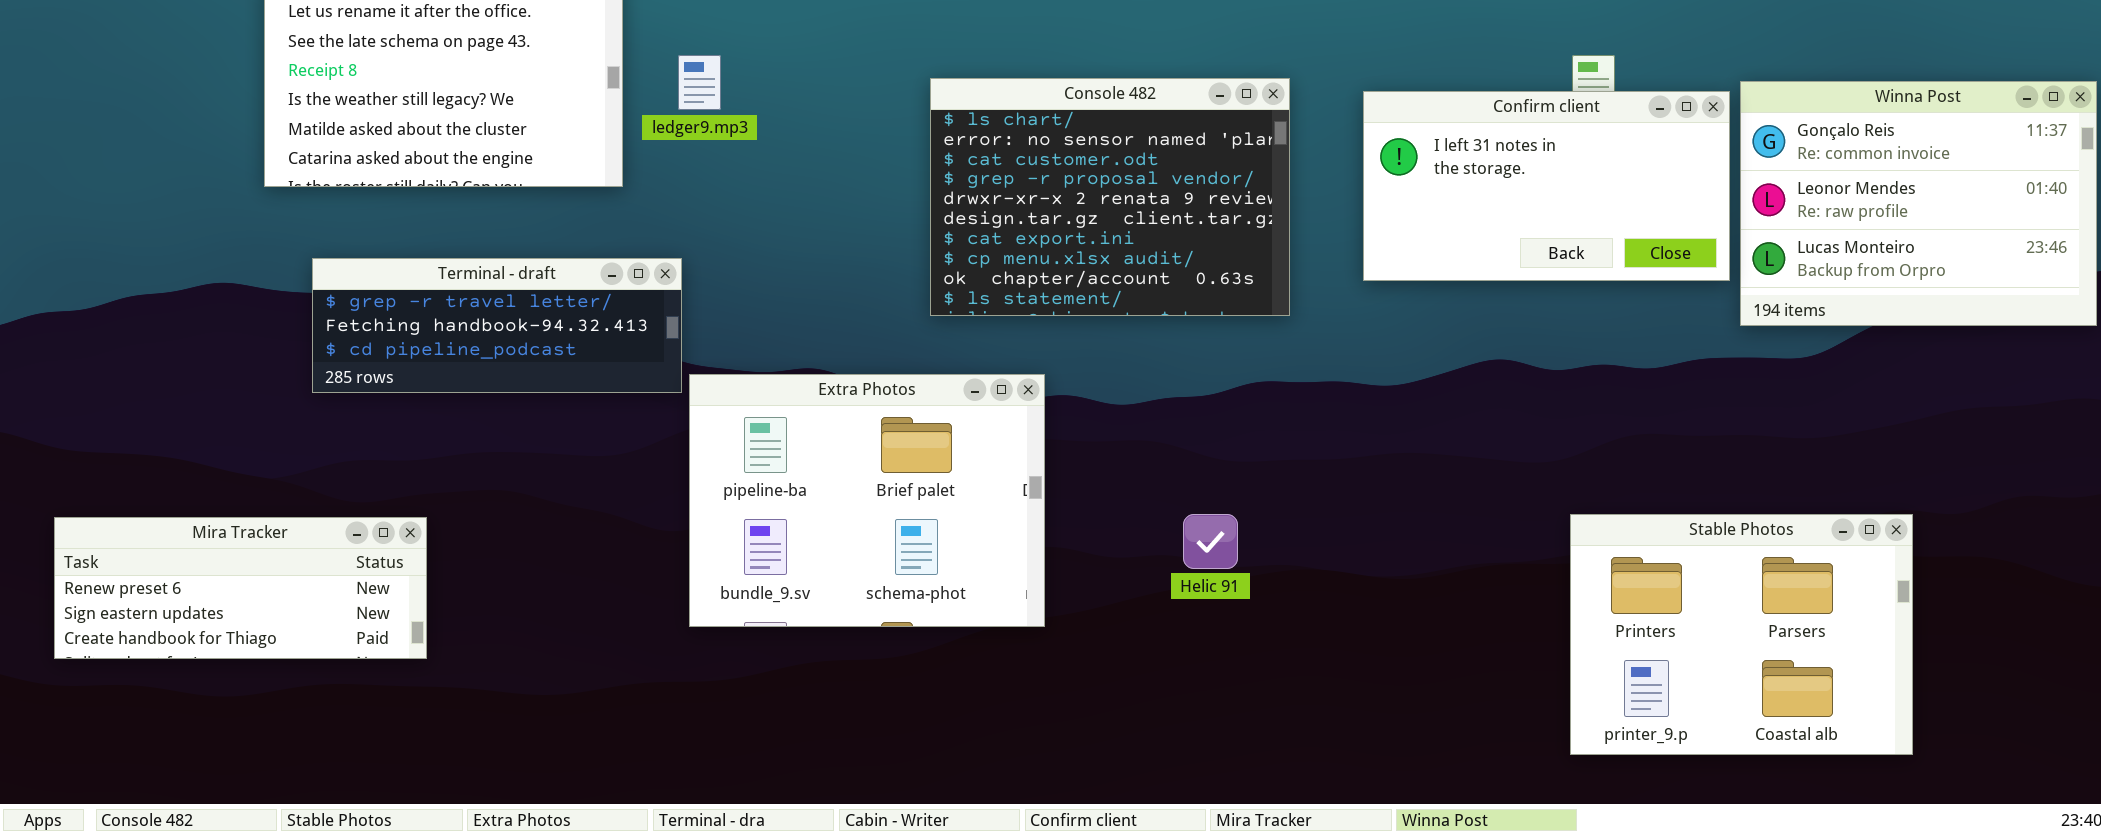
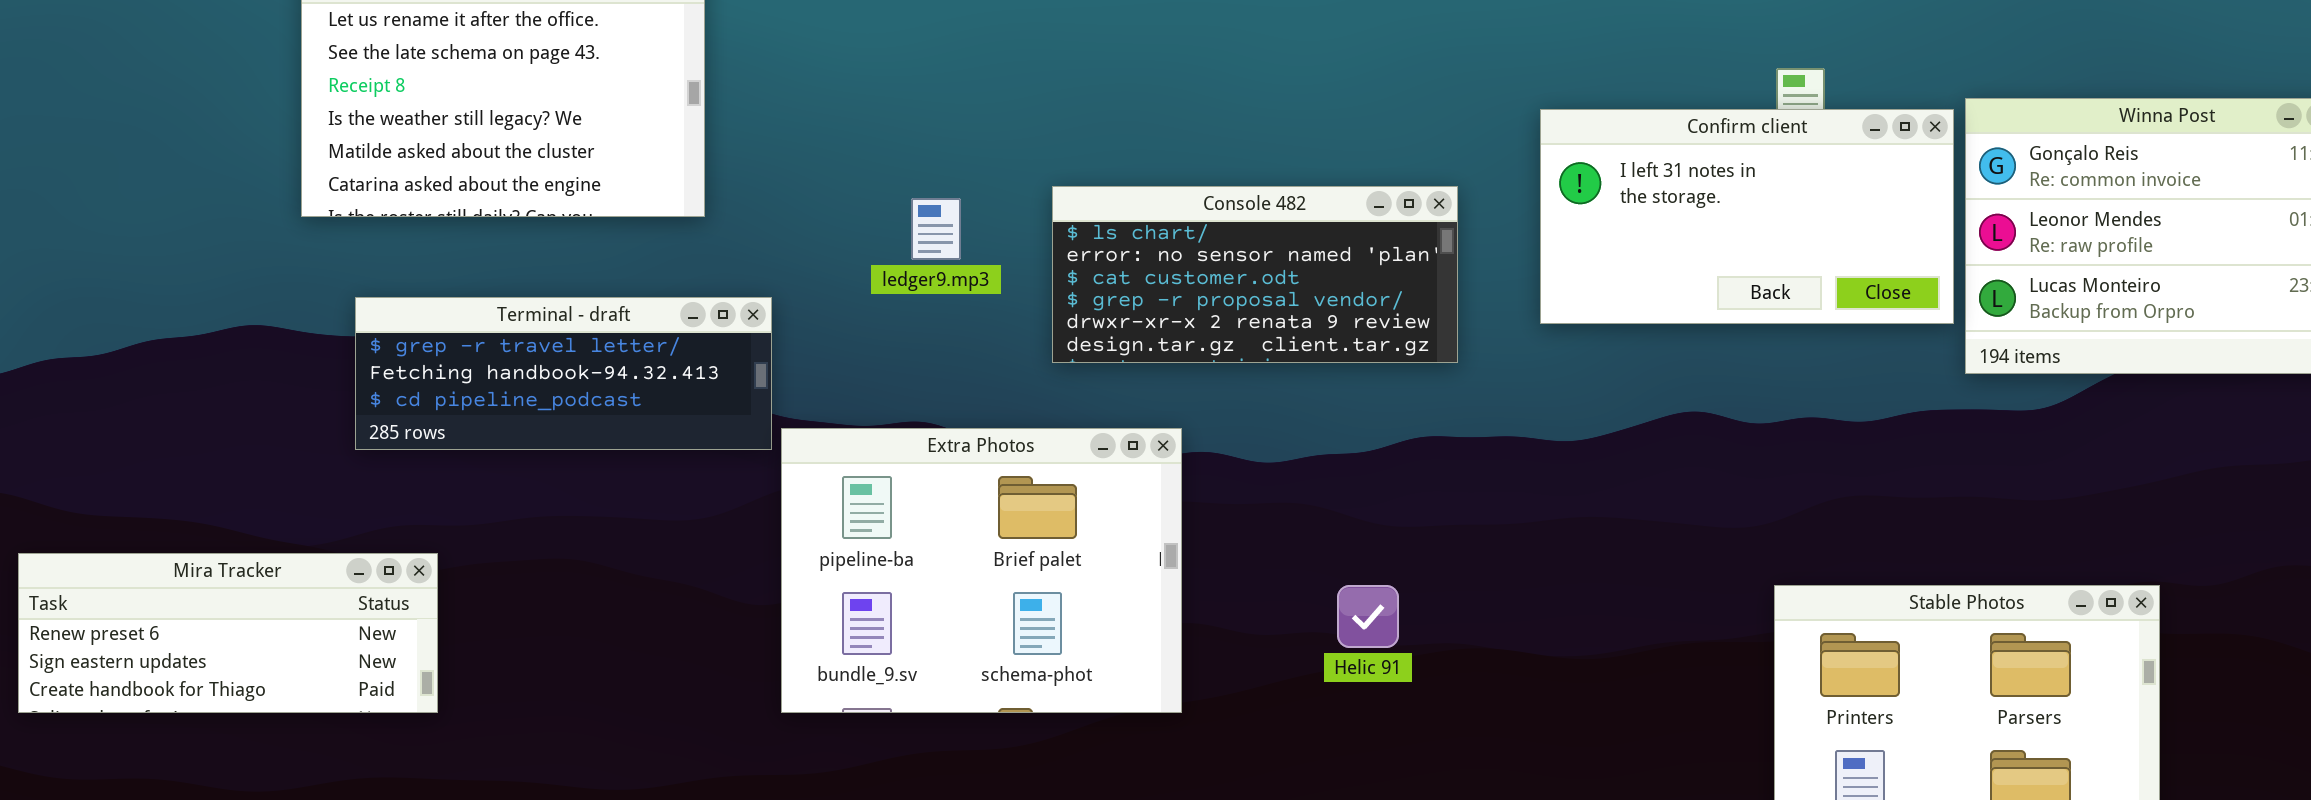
ledger9.mp3: [678,55,721,110] -> [911,198,961,260], moved
Console 482: [930,78,1290,316] -> [1052,186,1458,363], resized
Mira Tracker: [54,517,427,659] -> [18,553,438,713], moved

